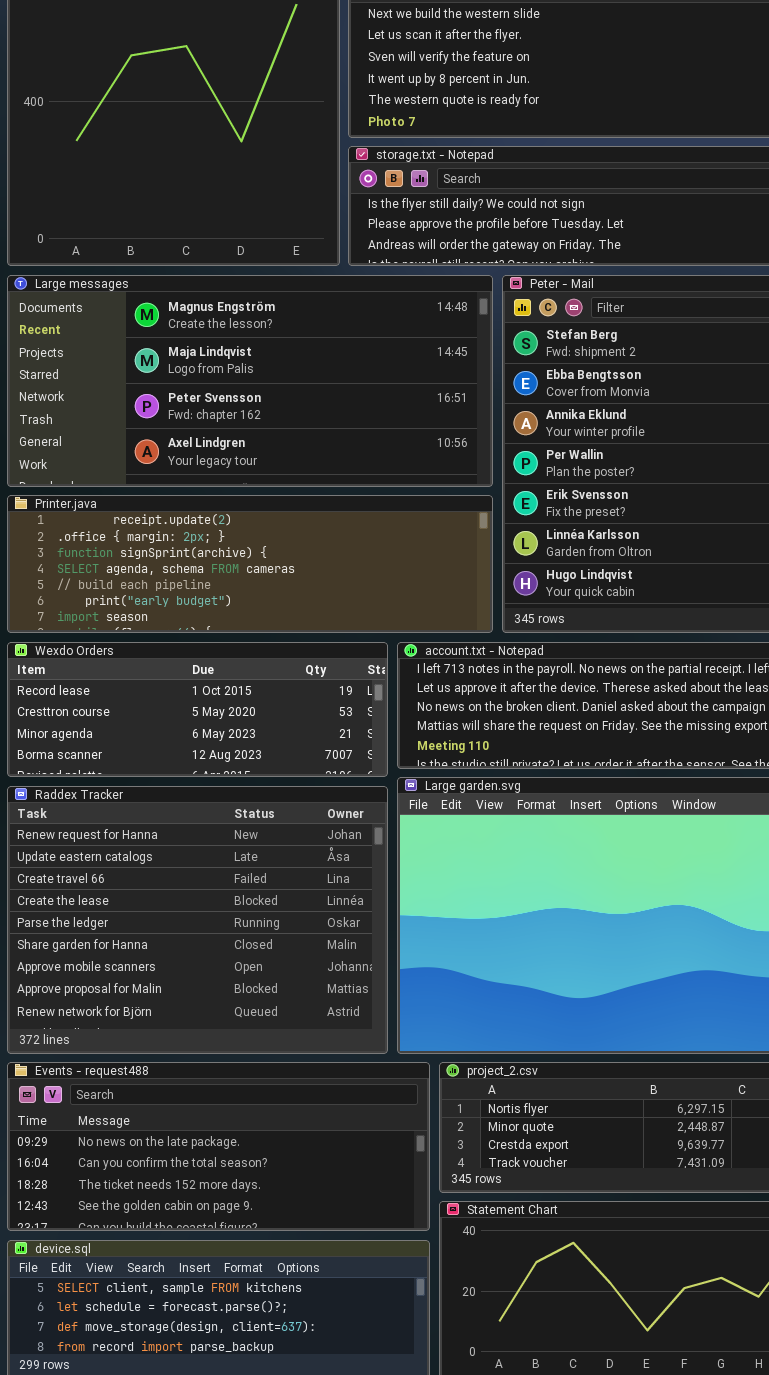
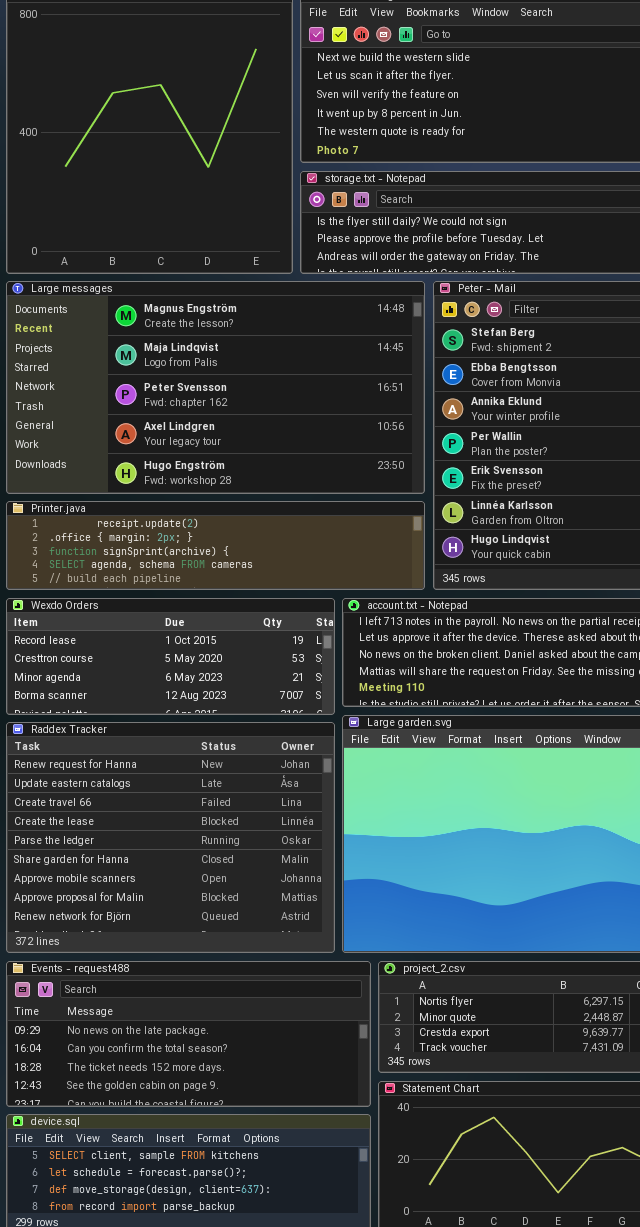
Large messages: [7,275,493,487] -> [6,281,425,494], resized
Printer.java: [7,495,493,633] -> [6,501,425,590], resized

